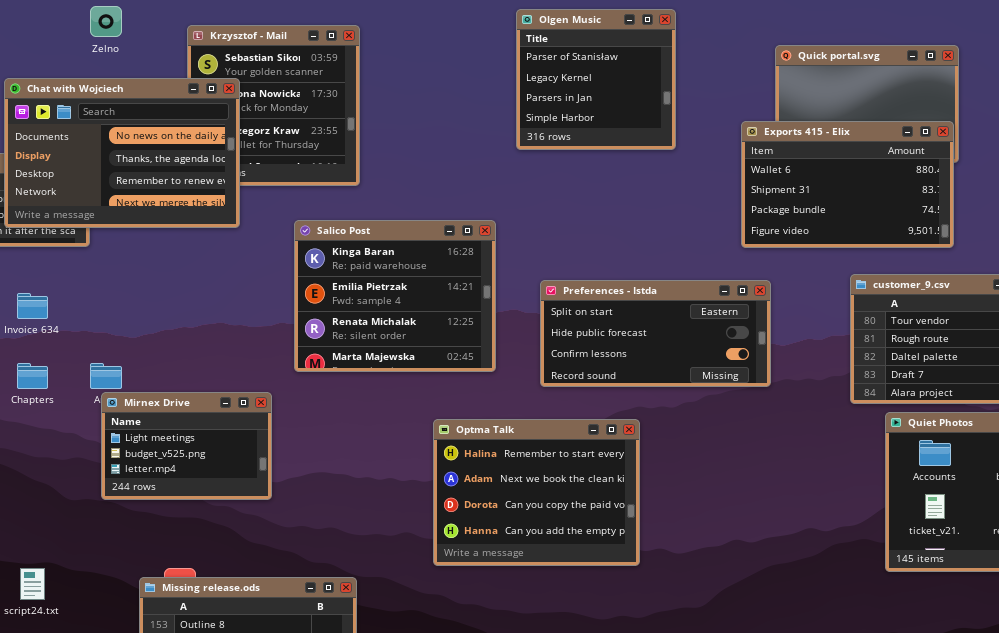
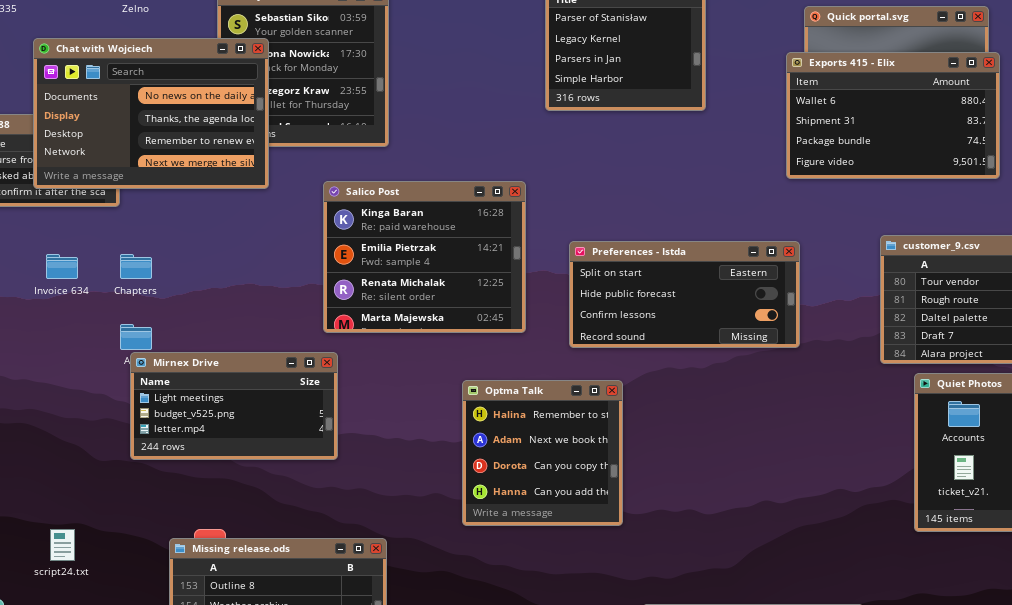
Exports 415 - Elix: [741,121,954,248] -> [786,52,1000,179], moved
Chapters: [17,363,48,389] -> [120,254,152,279], moved
Mirnex Drive: [101,392,272,500] -> [130,352,338,460], resized
Optma Talk: [433,419,640,566] -> [462,380,623,526], resized

